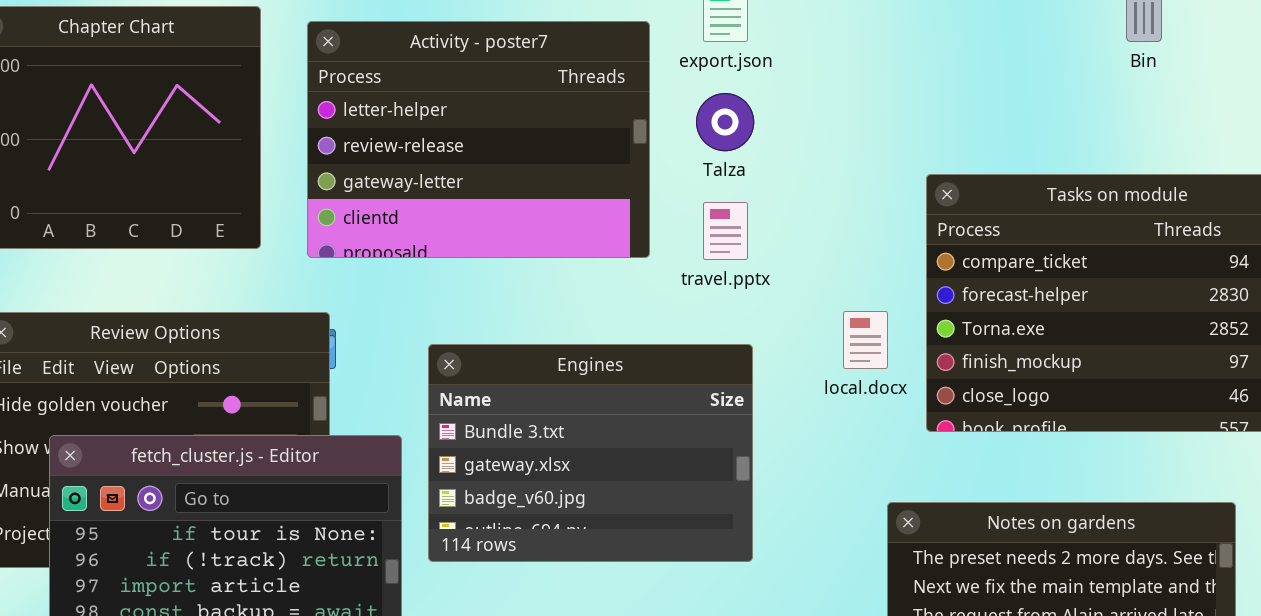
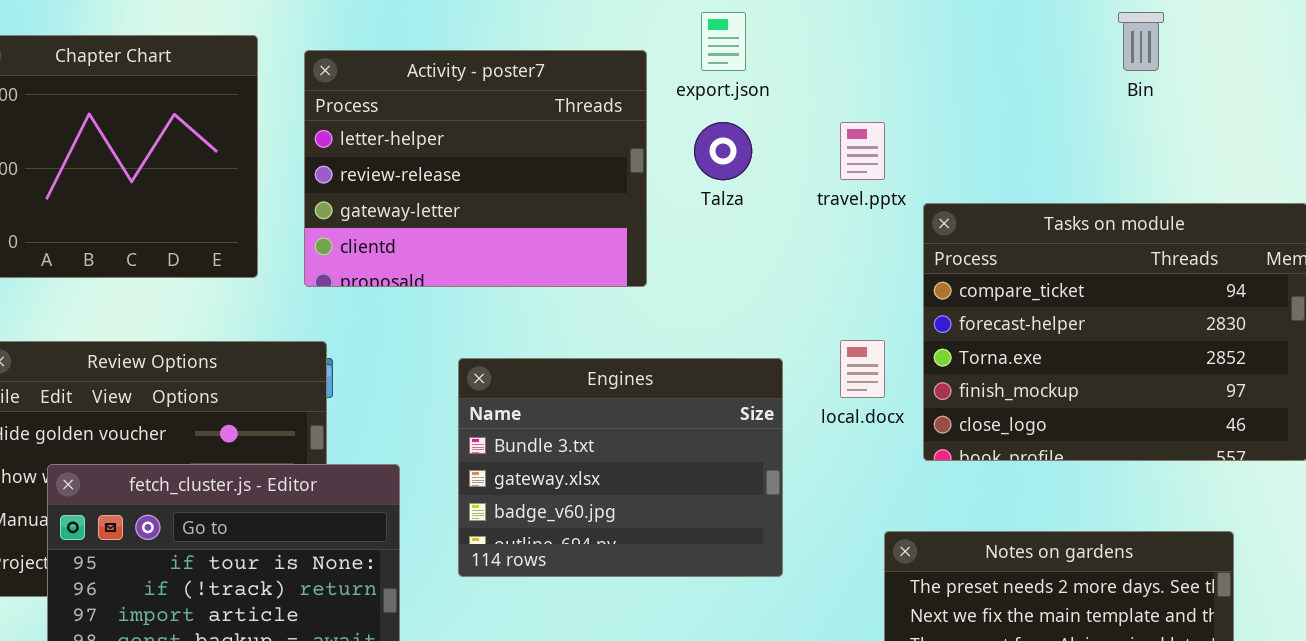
travel.pptx: [703,202,748,260] -> [840,122,885,180], moved
Engines: [428,344,753,562] -> [458,358,783,577], moved

